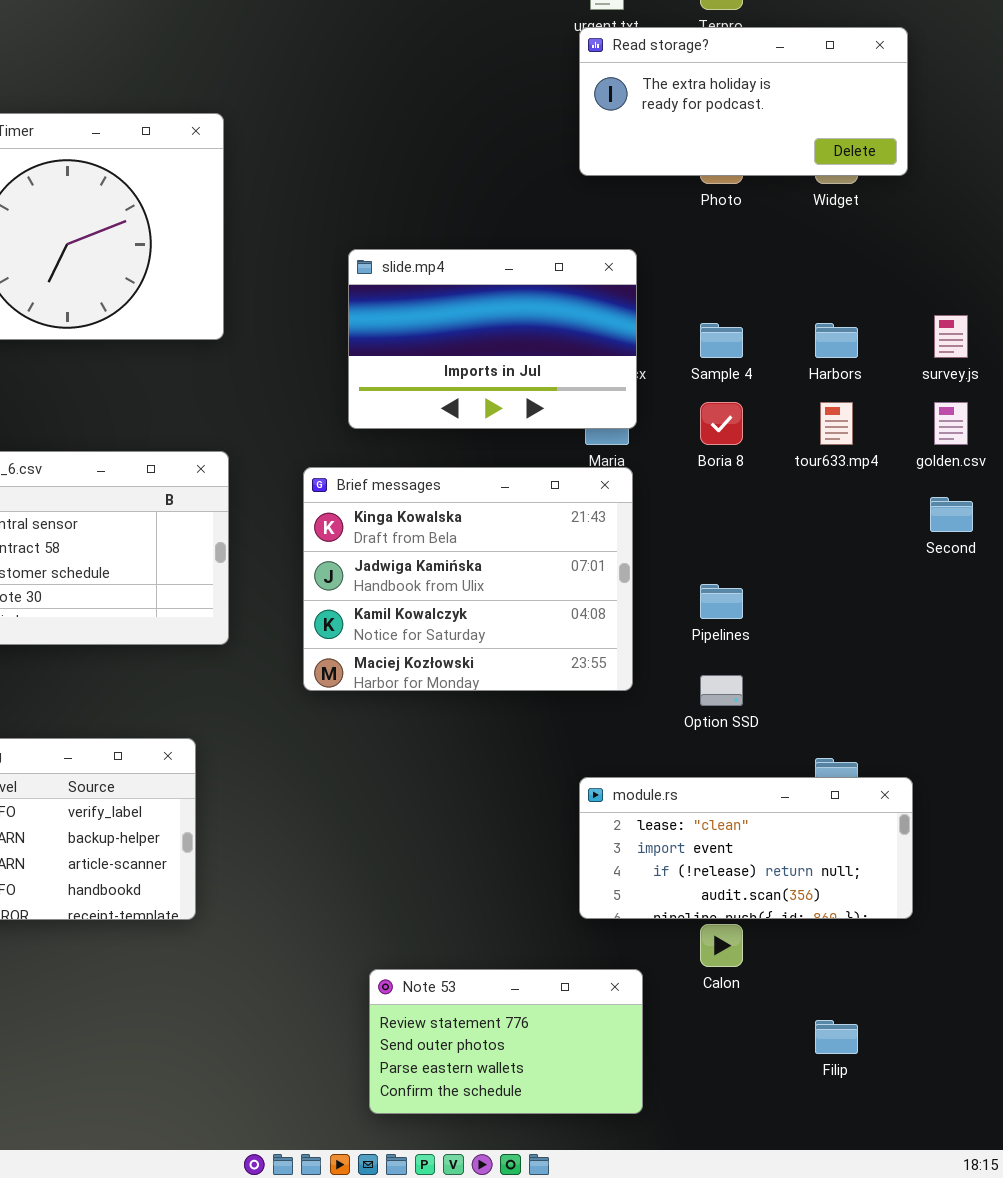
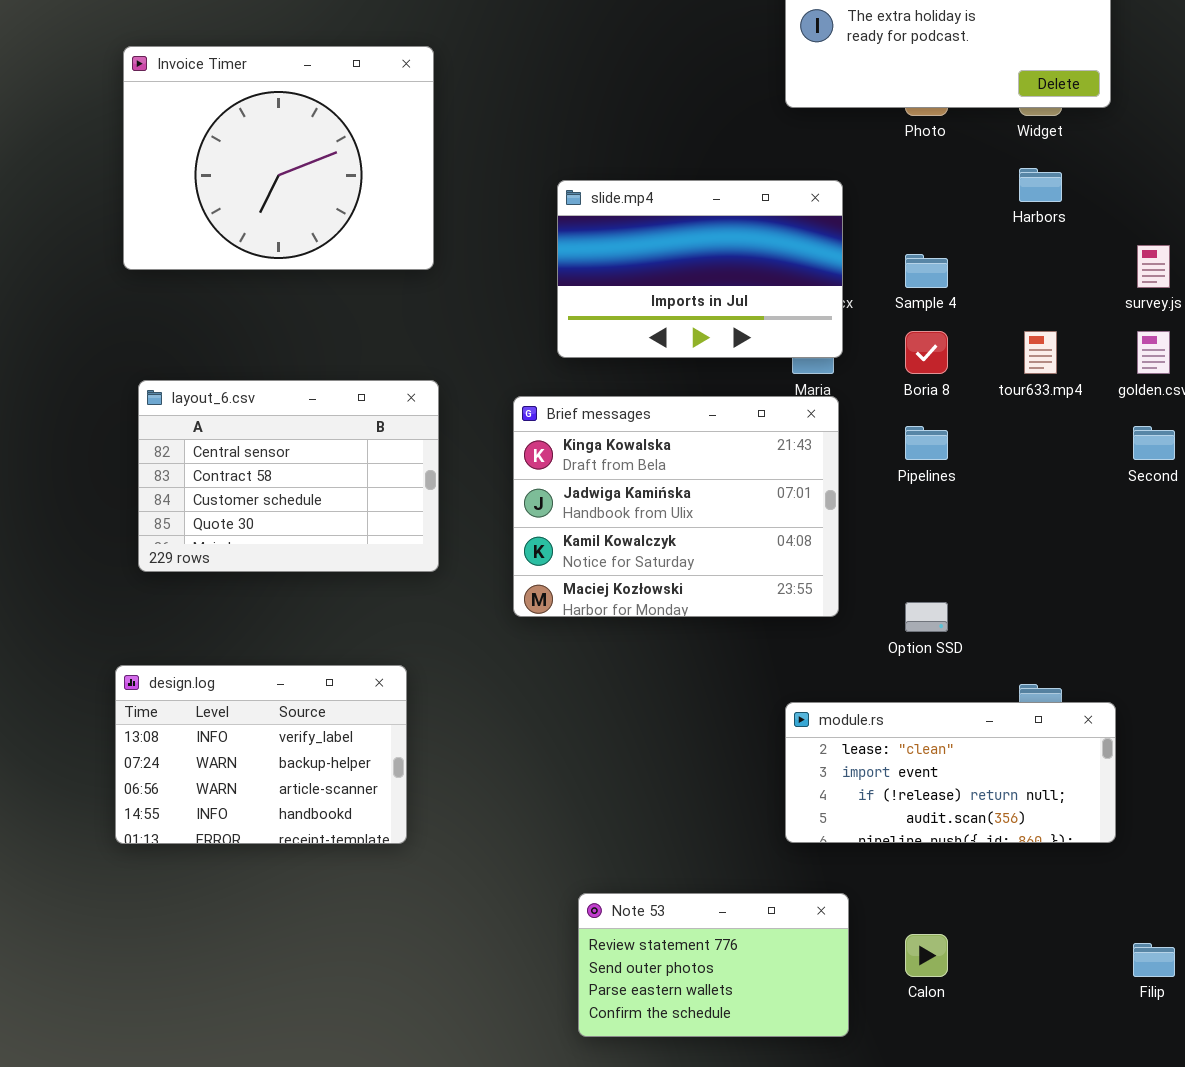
Harbors: [815,323,858,358] -> [1019,168,1062,202], moved
Pipelines: [700,584,743,619] -> [905,426,948,460], moved
Calon: [700,924,743,967] -> [905,934,948,977], moved
Filip: [815,1020,858,1054] -> [1133,943,1175,977], moved

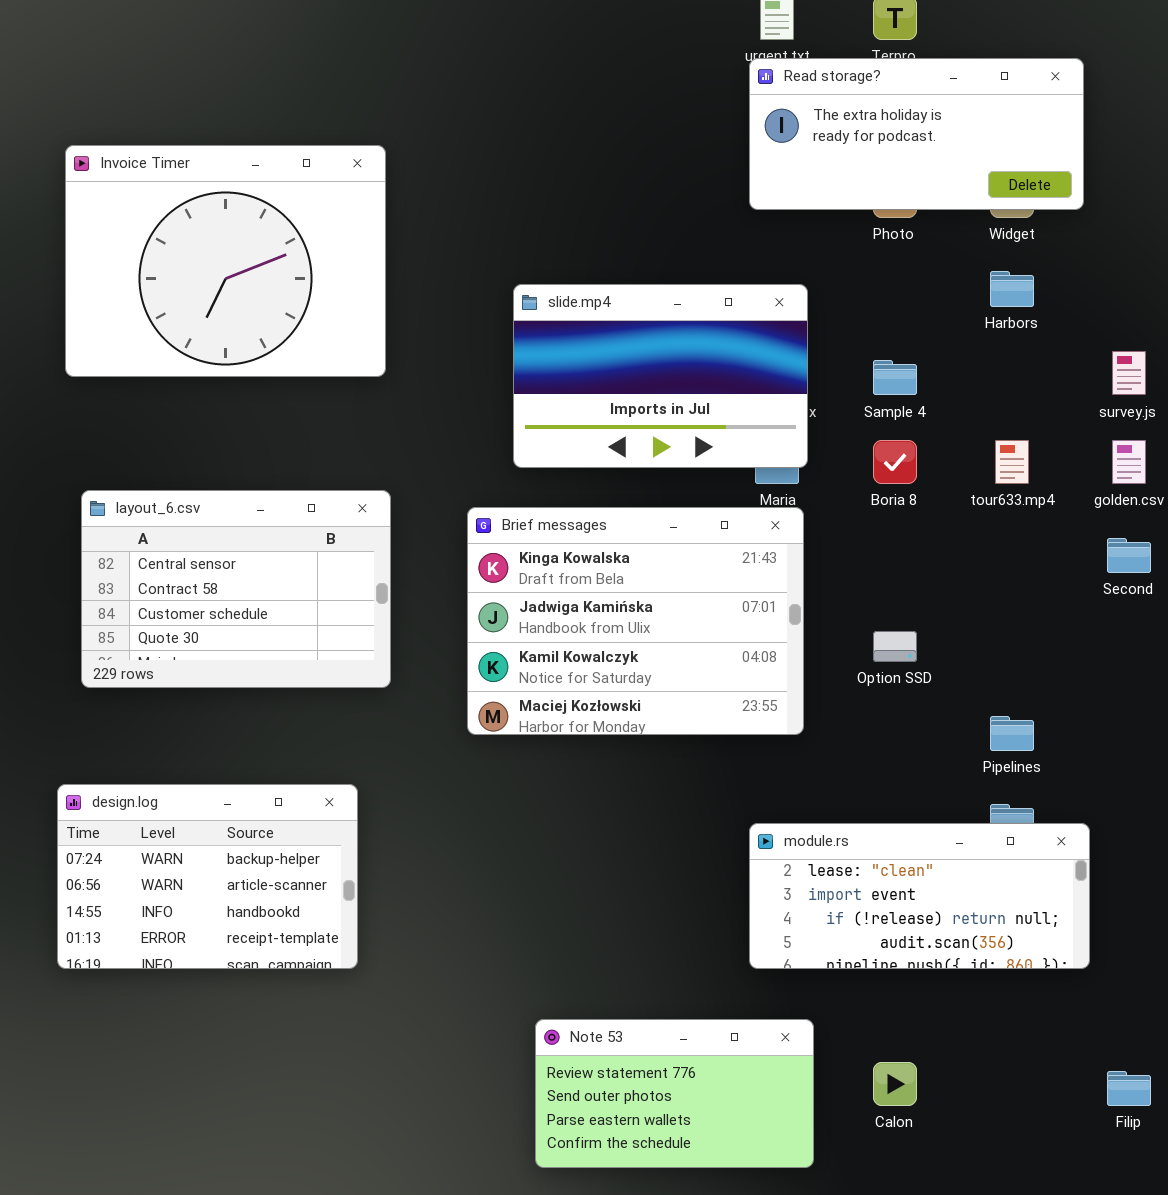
Pipelines: [905,426,948,460] -> [990,716,1034,751], moved
Option SSD: [905,602,948,632] -> [873,631,917,662], moved
design.log: [115,665,407,844] -> [57,784,358,969], scrolled down 1 row

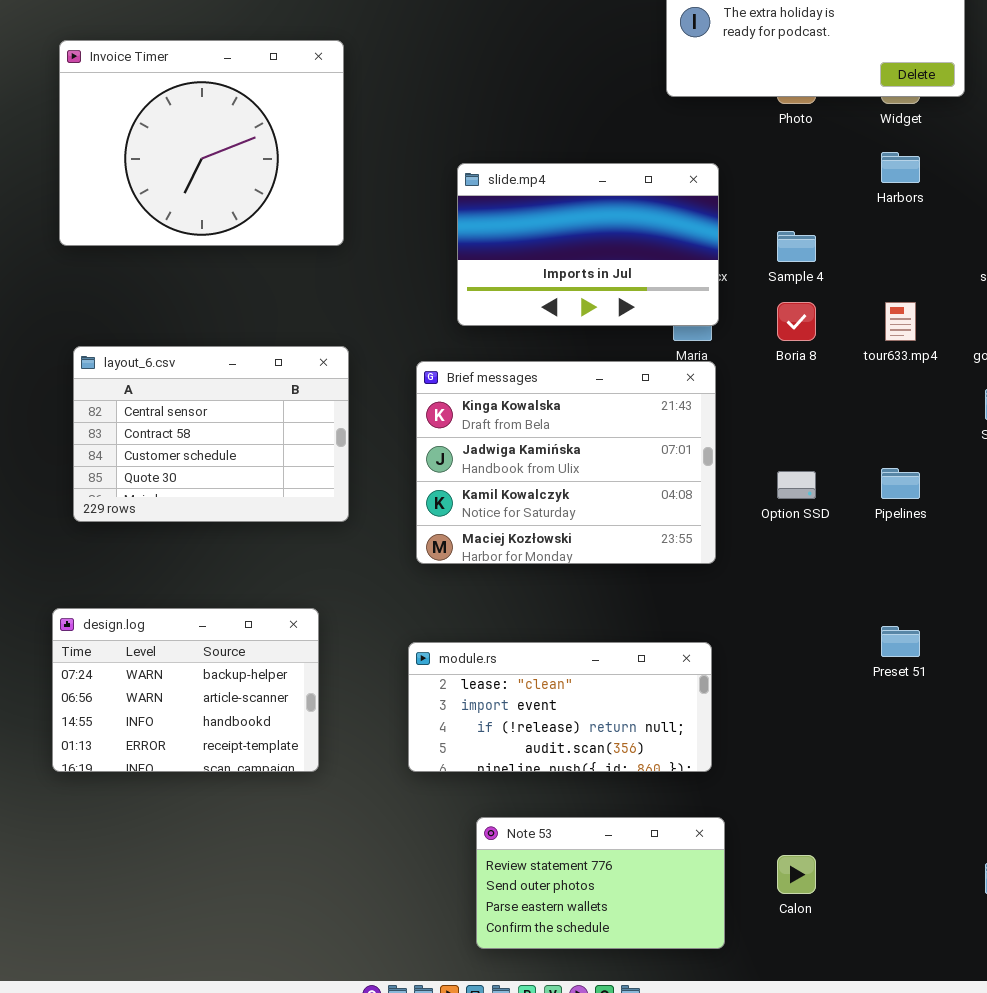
Pipelines: [990,716,1034,751] -> [881,468,920,499], moved
module.rs: [749,823,1090,969] -> [408,642,712,772], moved

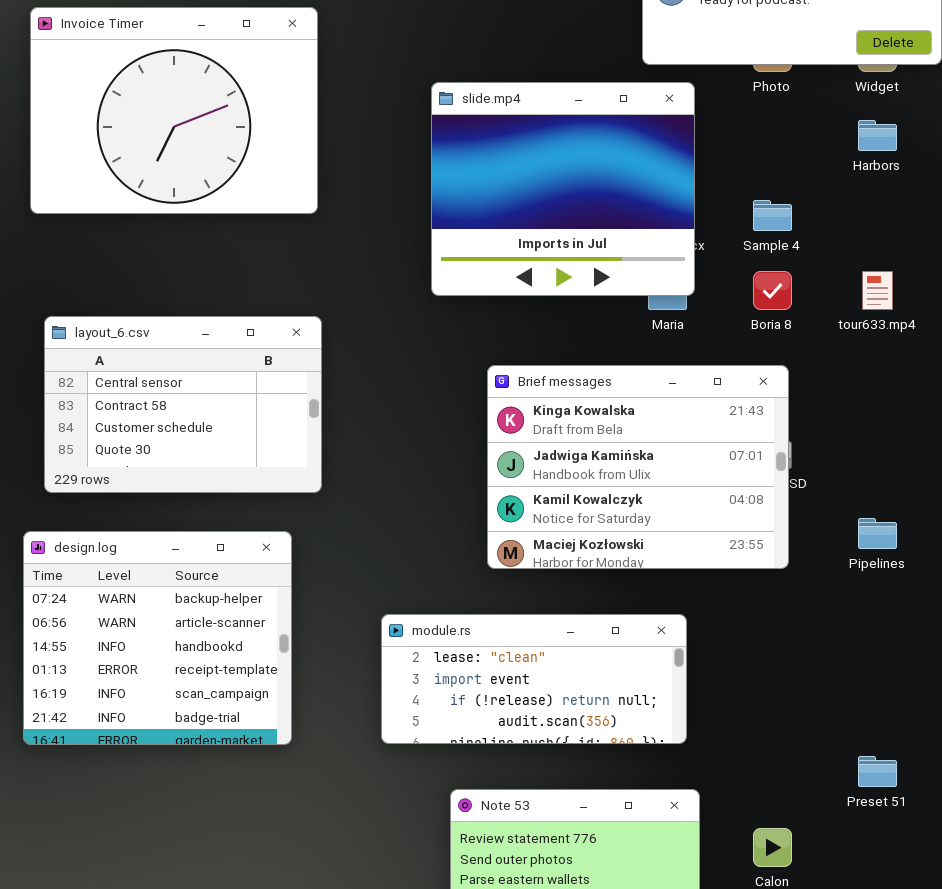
slide.mp4: [457,163,719,326] -> [431,82,695,296], resized
Brief messages: [416,361,716,564] -> [487,365,789,569], moved
Pipelines: [881,468,920,499] -> [858,518,897,549], moved
design.log: [52,608,319,772] -> [23,531,292,745], resized
Preset 51: [881,626,920,657] -> [858,756,897,787], moved

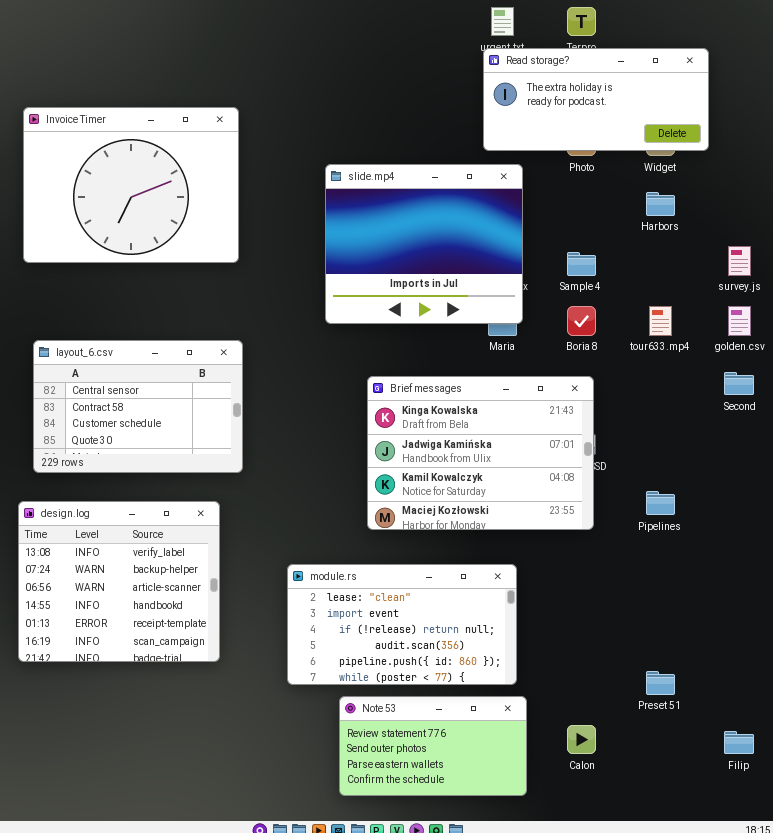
design.log: [23,531,292,745] -> [18,501,220,662], scrolled up 1 row
module.rs: [381,614,687,744] -> [287,564,517,685], resized

